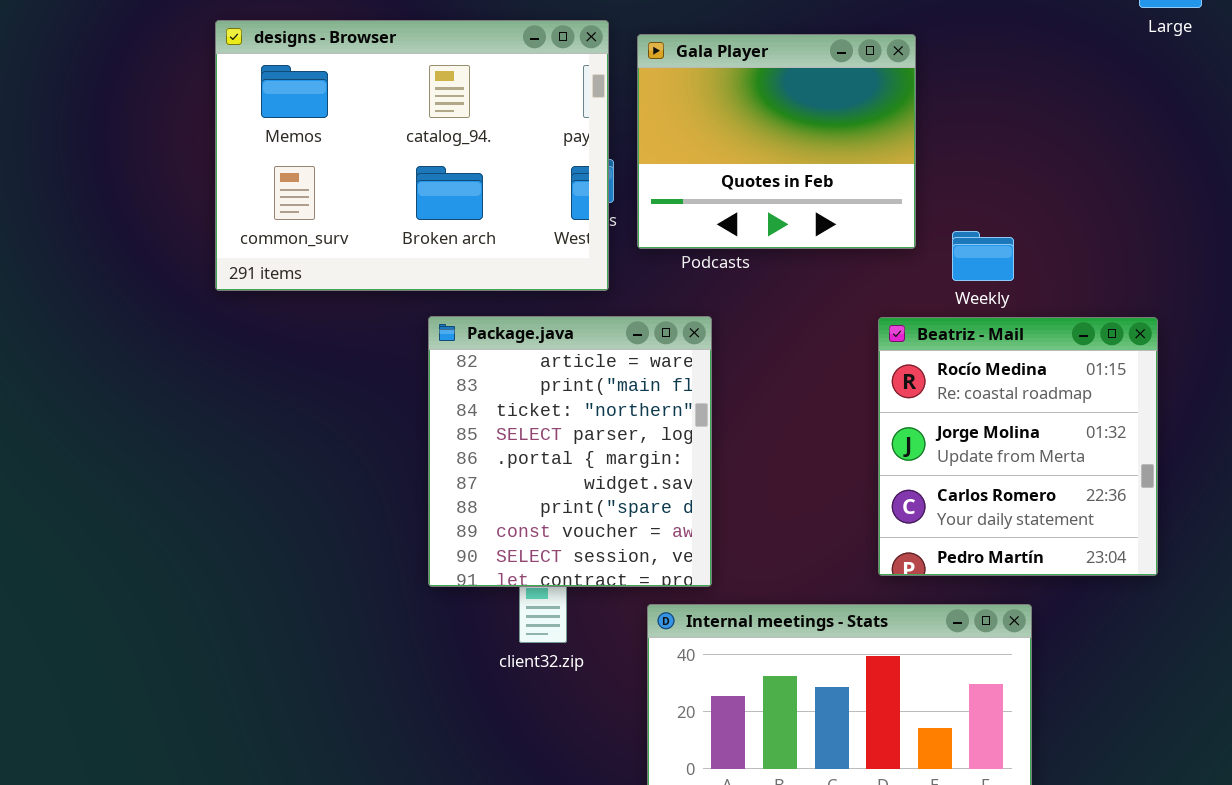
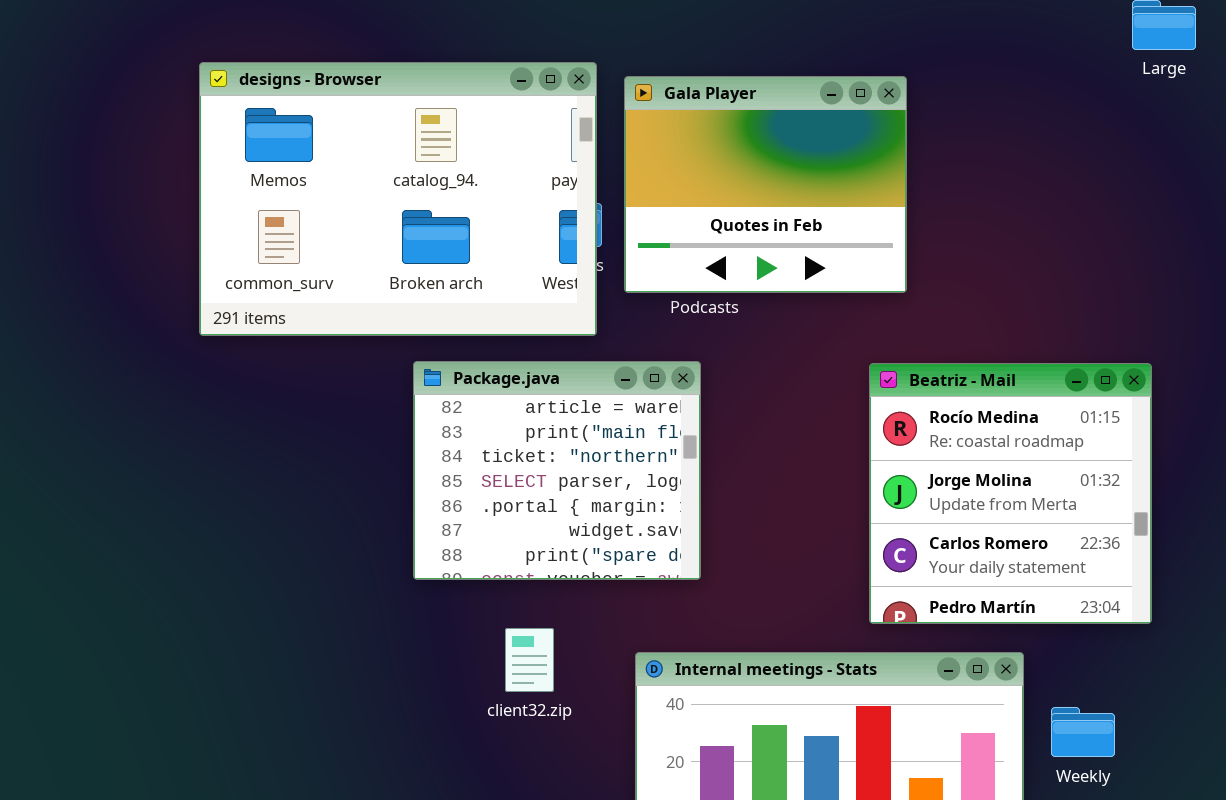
Weekly: [952,231,1014,281] -> [1051,707,1115,757], moved
Package.java: [428,316,712,587] -> [413,361,701,580], resized

